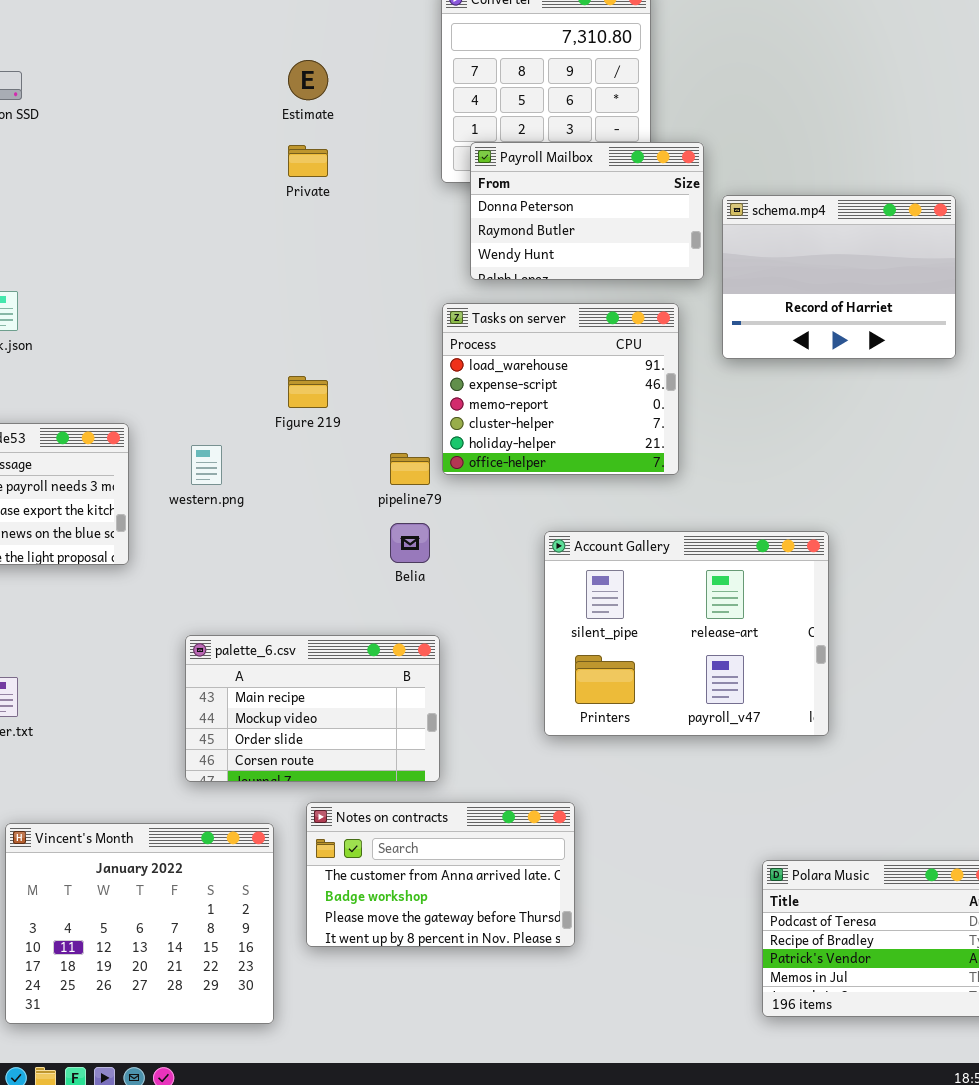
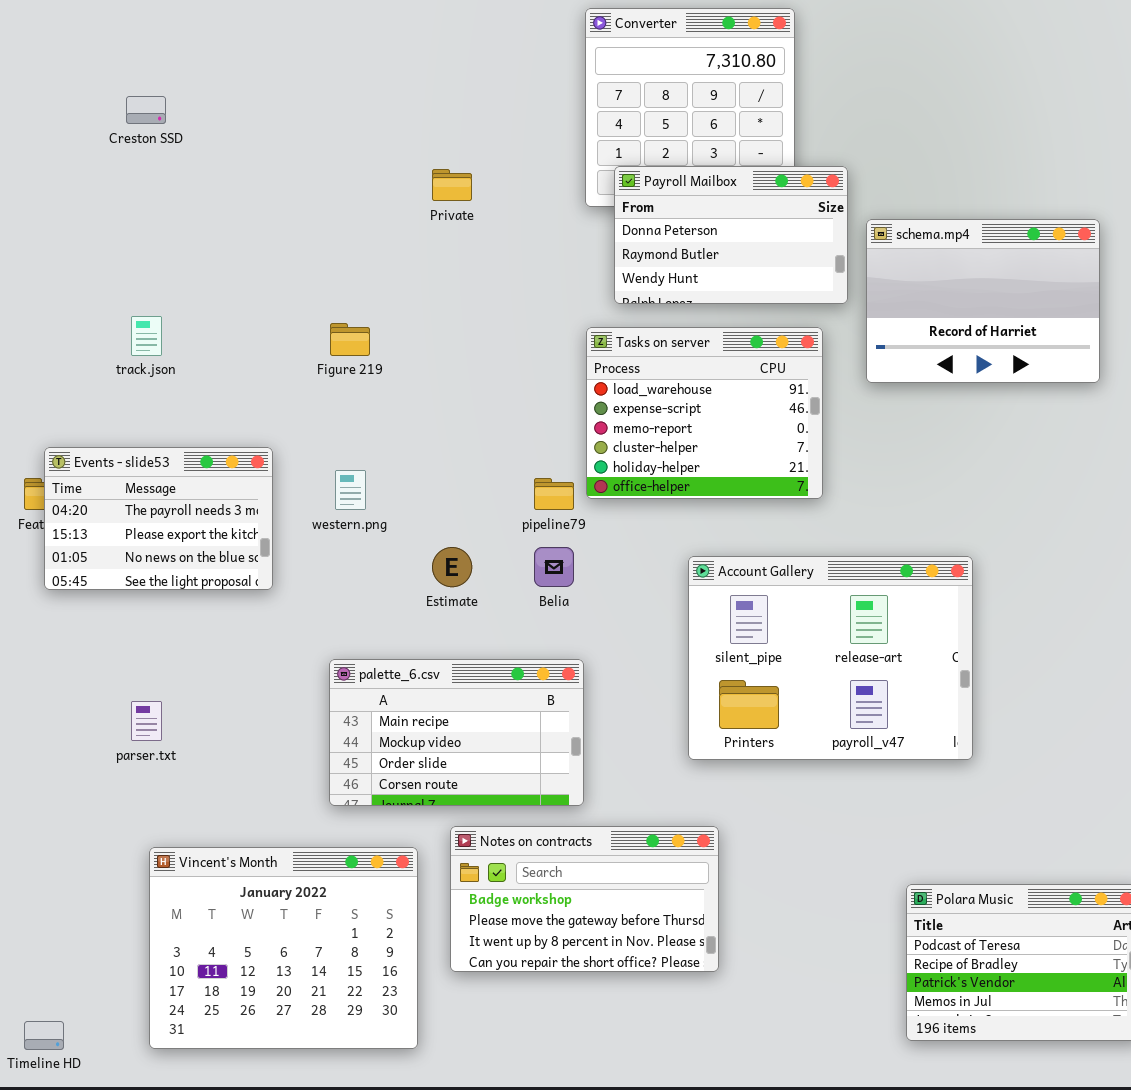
Estimate: [288,60,328,100] -> [432,547,472,587], moved
Figure 219: [288,376,328,408] -> [330,323,370,356], moved
Notes on contracts: [306,802,575,947] -> [450,826,719,972], scrolled down 1 row

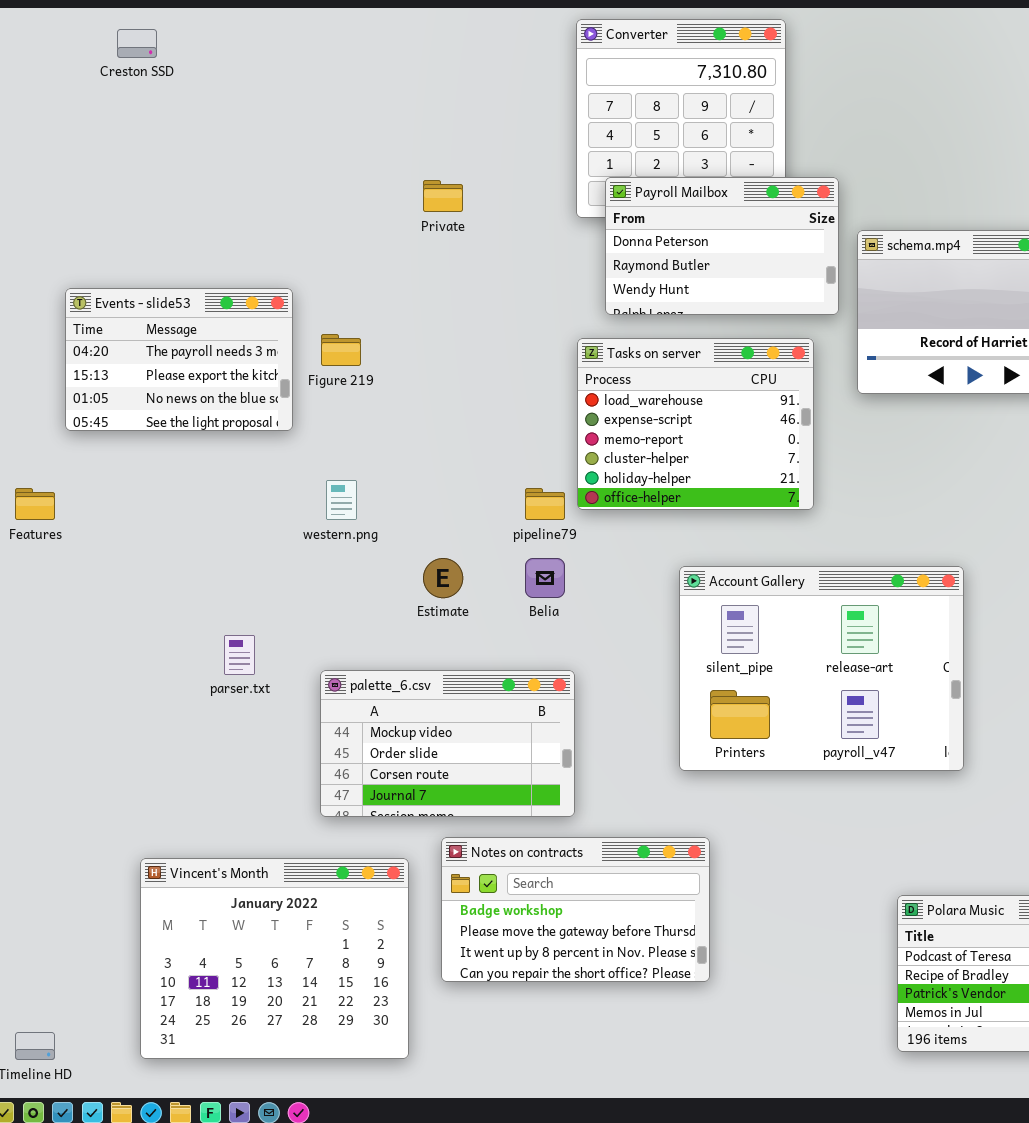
Creston SSD: [126,96,166,124] -> [117,29,157,58], moved
Events - slide53: [44,447,273,590] -> [65,288,293,431], moved
palette_6.csv: [329,659,584,806] -> [320,670,575,817], scrolled down 1 row
parser.txt: [131,701,162,741] -> [224,635,255,675], moved

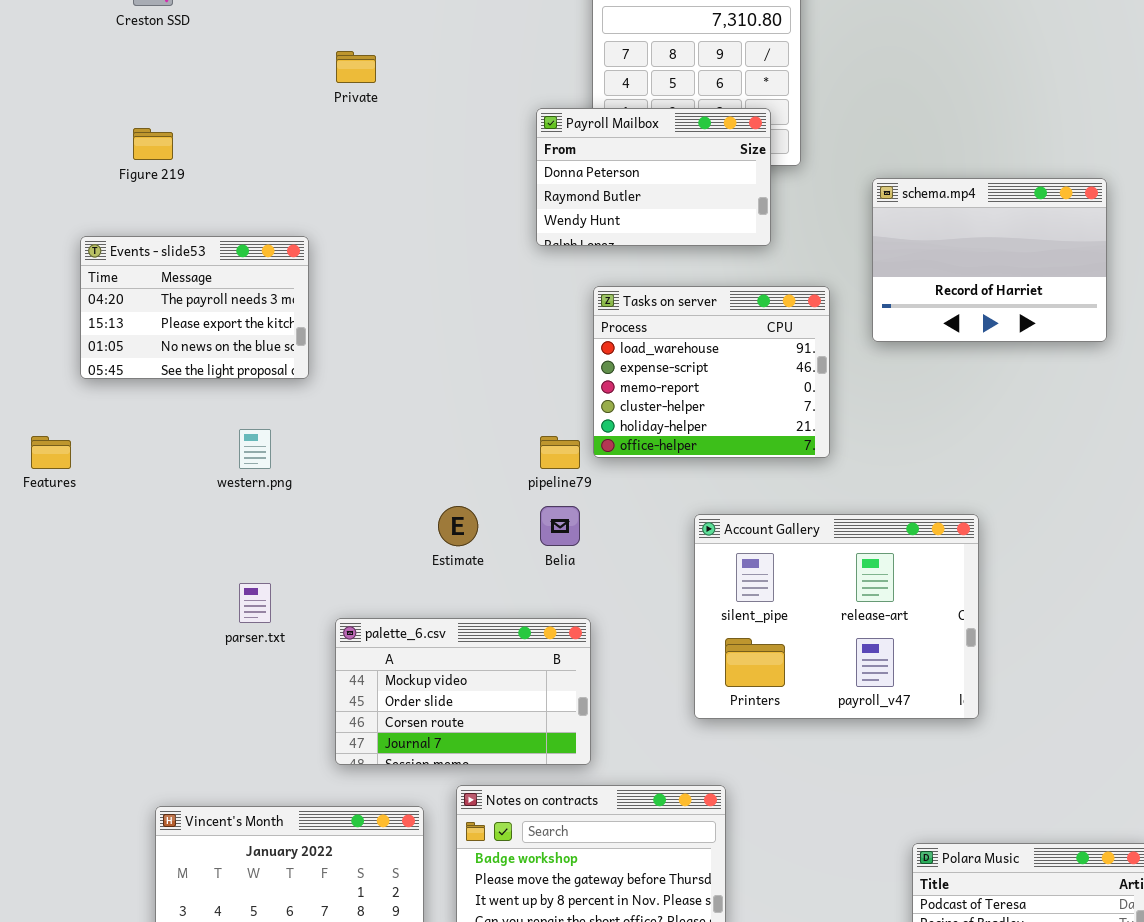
Payroll Mailbox: [605,177,839,315] -> [536,108,771,246], moved
Private: [423,180,463,212] -> [336,51,376,83], moved
Figure 219: [321,334,361,366] -> [133,128,173,160], moved
western.png: [326,480,357,520] -> [239,429,271,469], moved

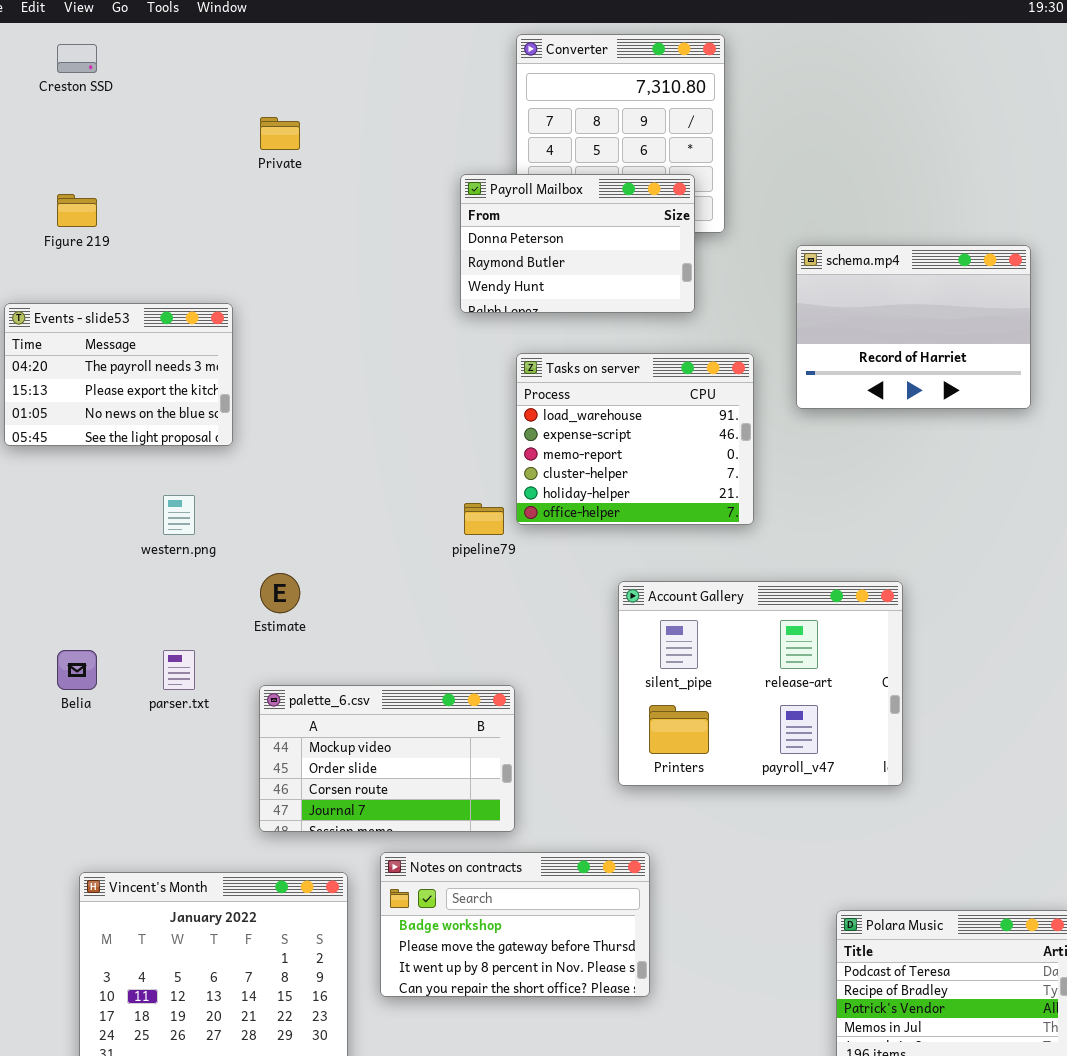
Estimate: [438,506,478,546] -> [260,573,300,613], moved
Belia: [540,506,580,546] -> [57,650,97,690], moved

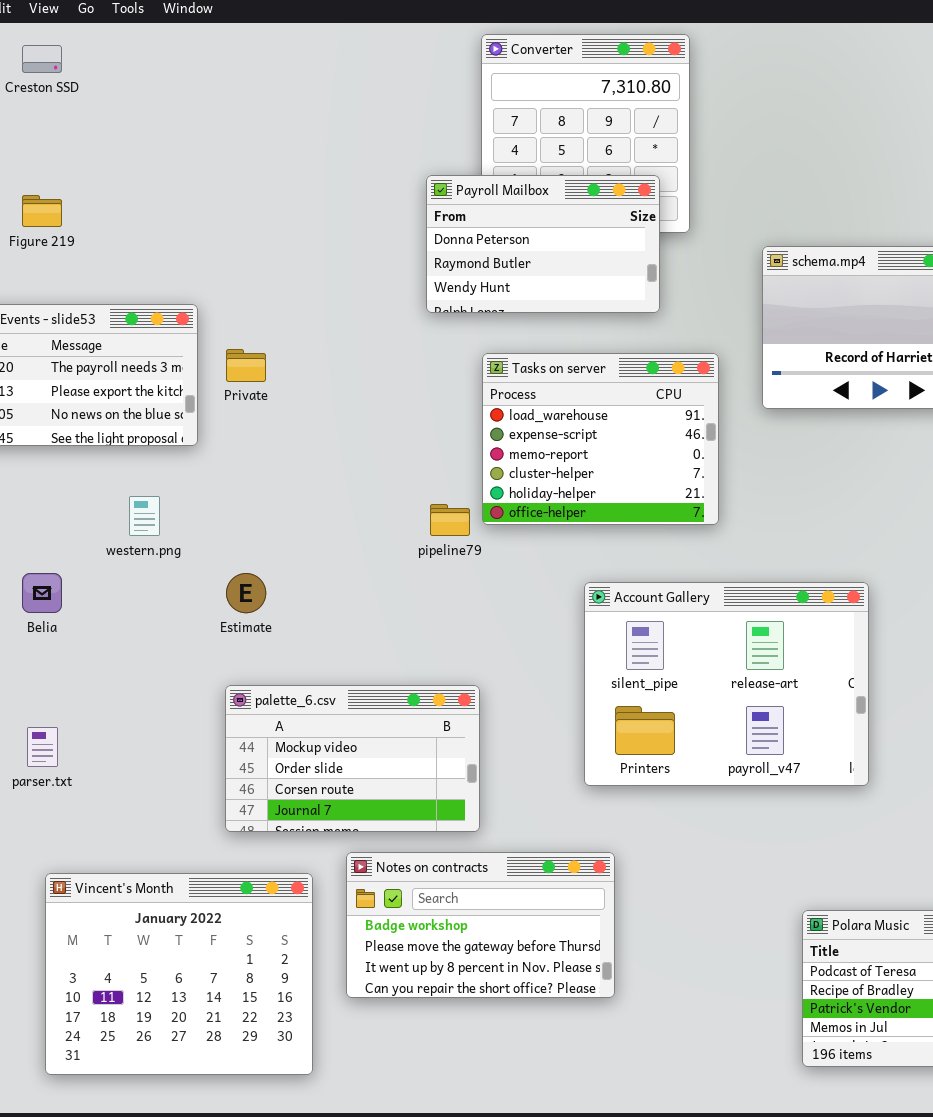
Private: [260,117,300,150] -> [226,349,266,382], moved
Belia: [57,650,97,690] -> [22,573,62,613], moved
parser.txt: [163,650,195,690] -> [27,727,58,767], moved

